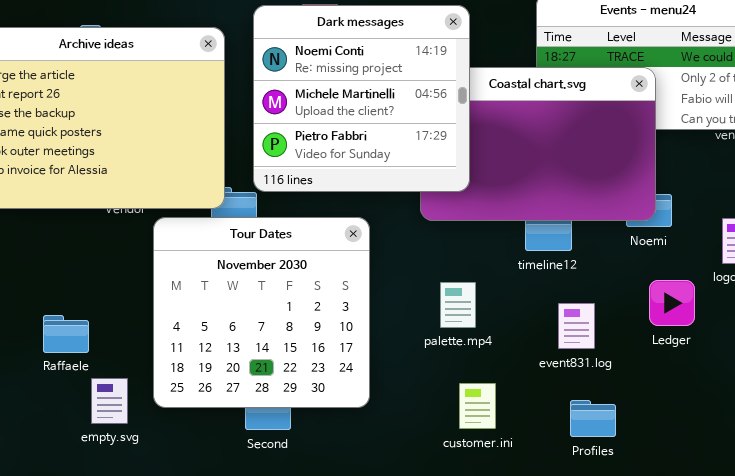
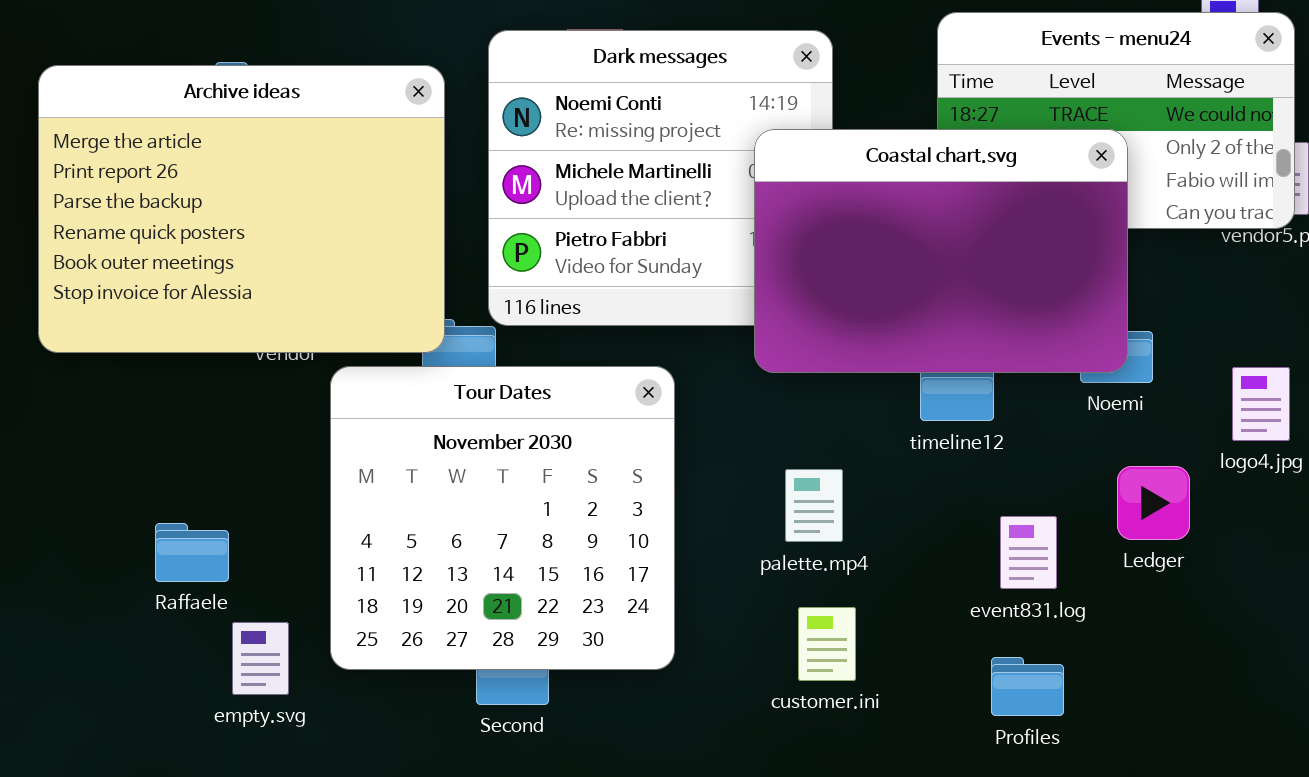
Coastal chart.svg: [420,67,656,221] -> [754,129,1128,373], raised
event831.log: [558,303,595,349] -> [1000,516,1057,589], moved
customer.ini: [459,383,496,429] -> [798,607,856,681], moved

